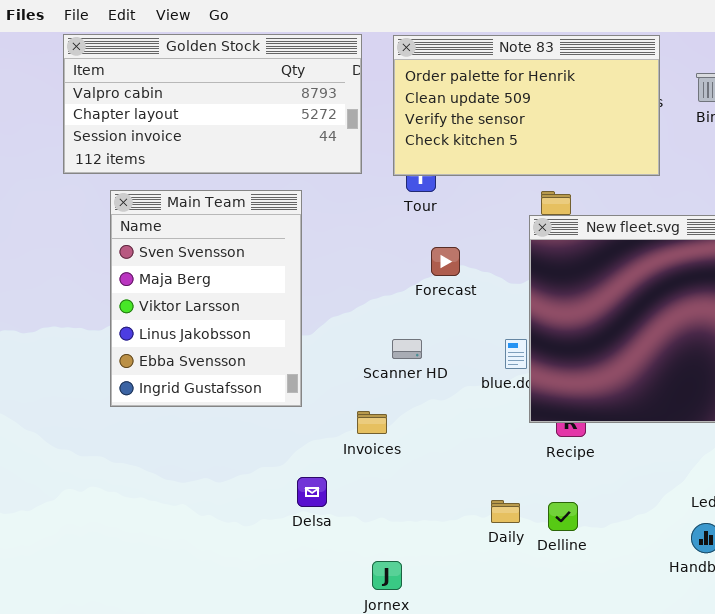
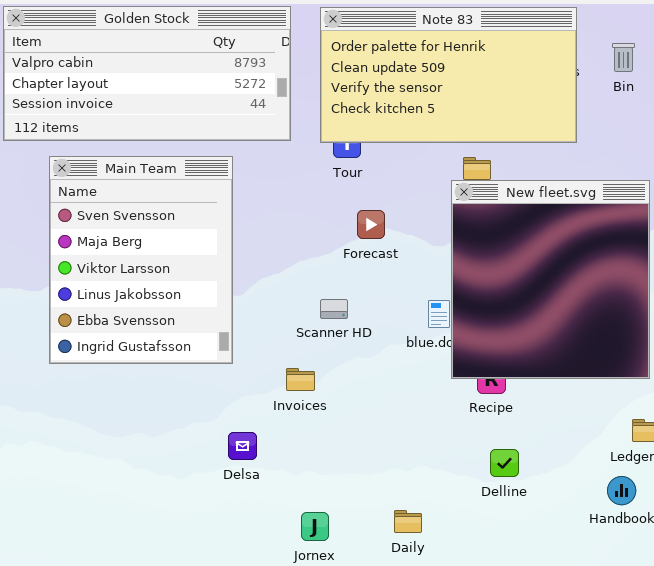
Daily: [491,500,520,523] -> [394,510,422,533], moved
Delline: [548,502,578,531] -> [490,449,519,477], moved

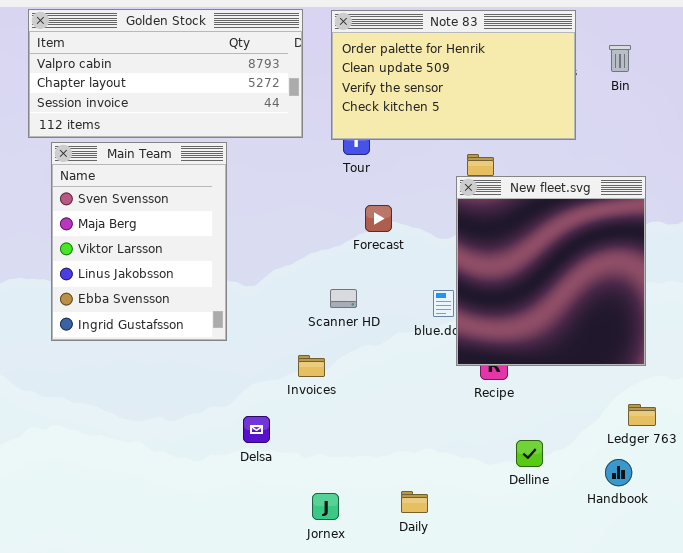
Main Team: [49,156,233,364] -> [51,142,227,341], moved
Delline: [490,449,519,477] -> [516,440,543,467], moved

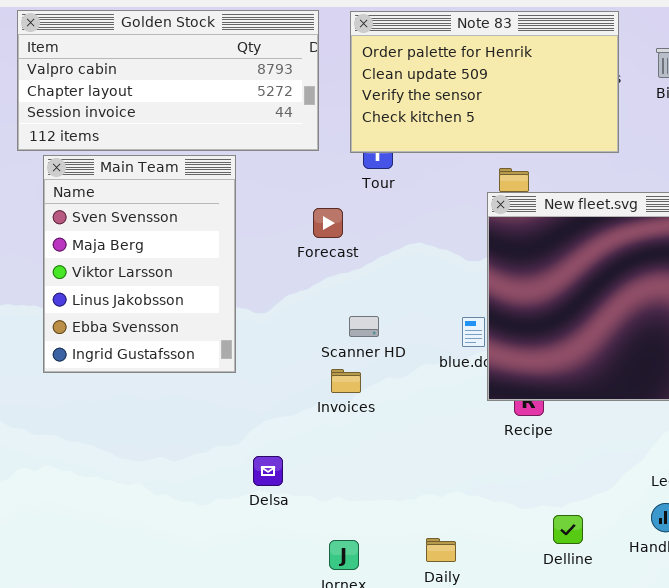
Forecast: [365,205,392,232] -> [313,208,343,238], moved
Invoices: [298,355,325,377] -> [331,369,361,393], moved
Delline: [516,440,543,467] -> [553,515,583,544], moved

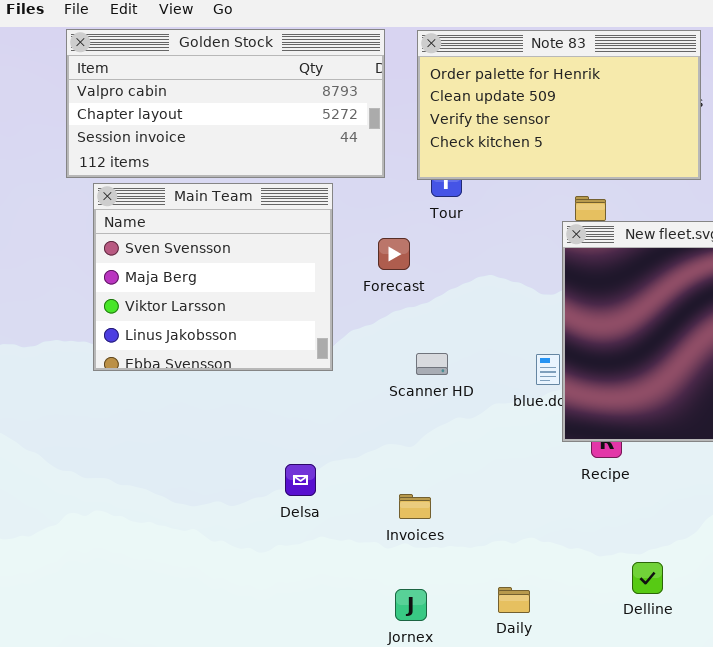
Main Team: [43,155,236,373] -> [93,183,333,371], resized
Invoices: [331,369,361,393] -> [399,494,431,519], moved
Delsa: [253,456,283,486] -> [285,464,316,496], moved

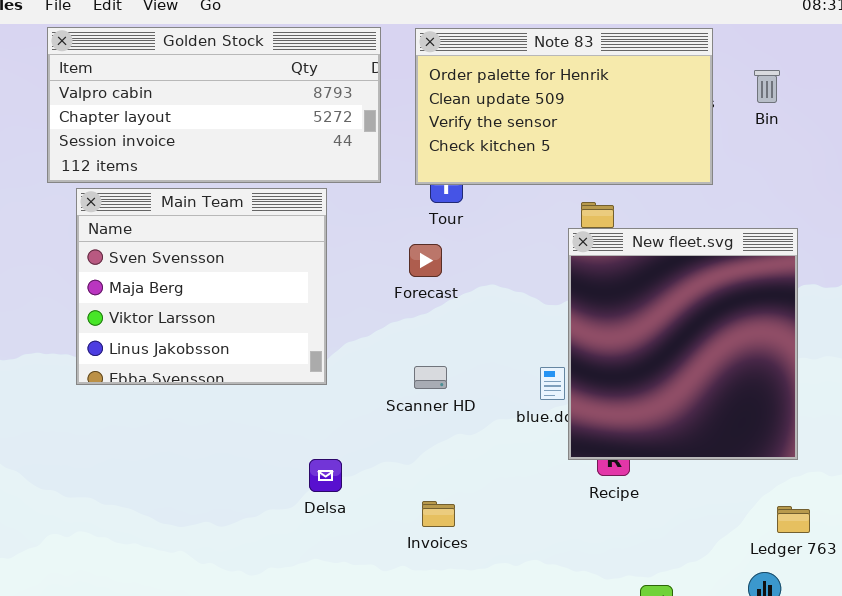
Forecast: [378,238,410,270] -> [409,244,442,277], moved
Delsa: [285,464,316,496] -> [309,459,342,492], moved
Invoices: [399,494,431,519] -> [422,501,455,527], moved

